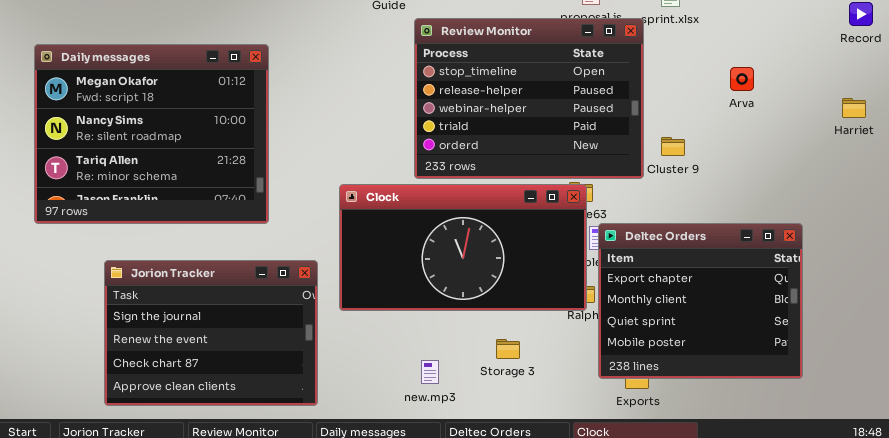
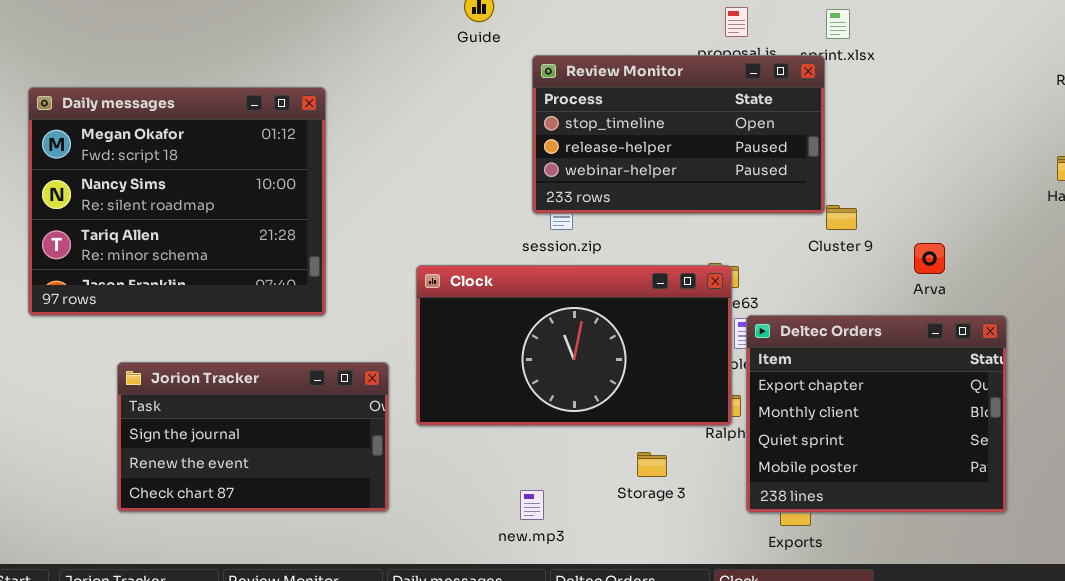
Review Monitor: [414,18,644,179] -> [532,55,825,214], moved, resized
Arva: [730,67,754,91] -> [914,243,945,274], moved
Jorion Tracker: [104,260,318,406] -> [117,362,389,512], resized
Storage 3: [496,339,520,359] -> [637,452,667,477], moved

